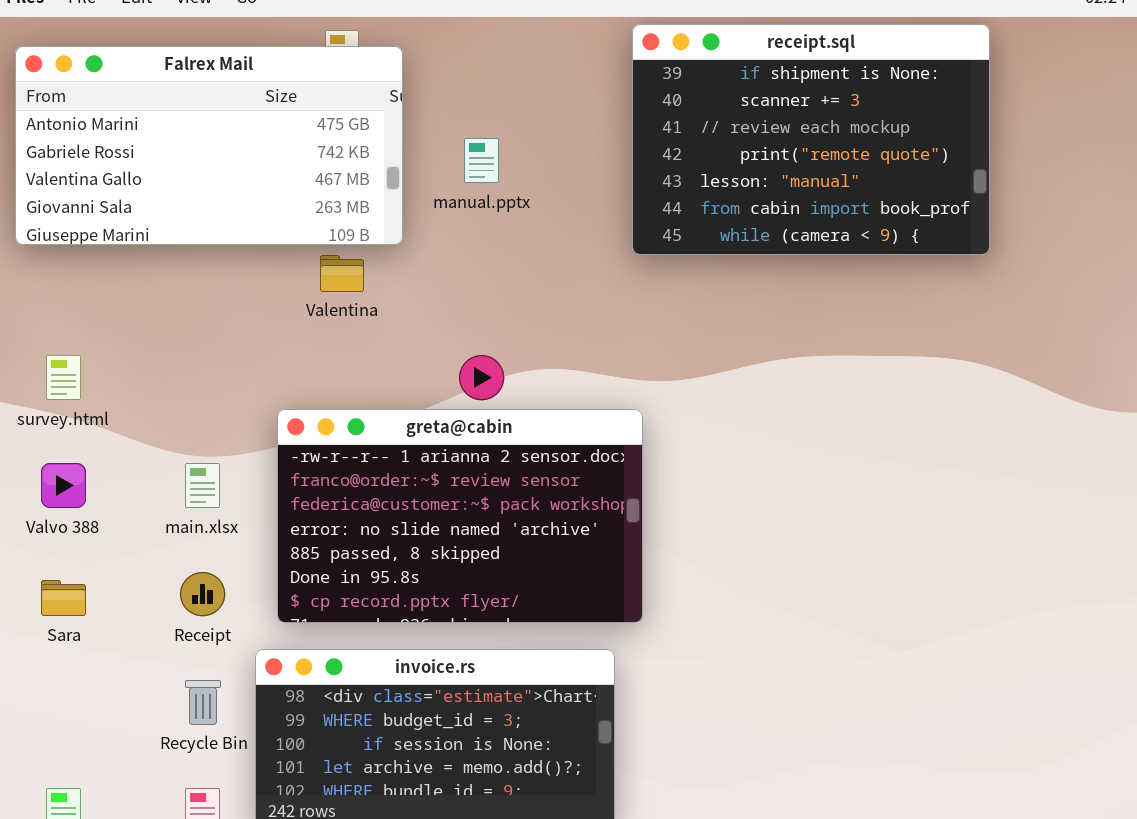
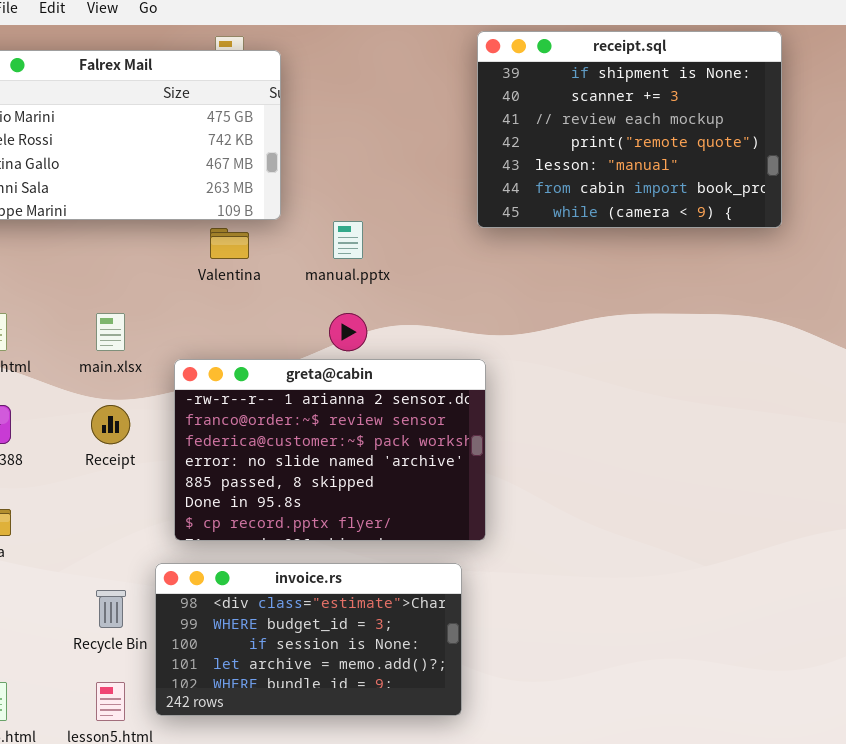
manual.pptx: [464,138,499,183] -> [333,221,363,259], moved
main.xlsx: [185,463,220,508] -> [96,313,125,351], moved
Receipt: [180,572,225,616] -> [91,405,130,444], moved

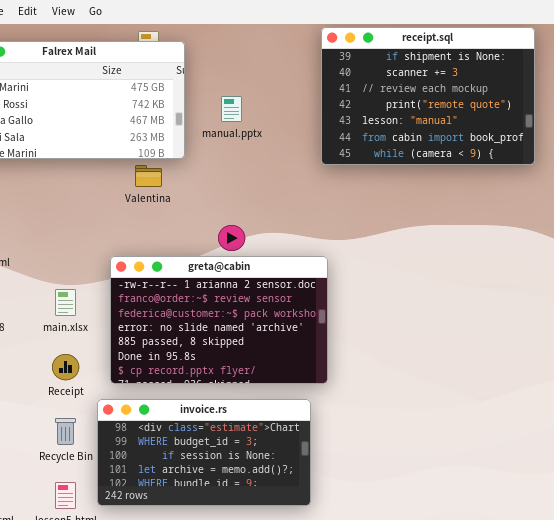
manual.pptx: [333,221,363,259] -> [221,96,242,122], moved
main.xlsx: [96,313,125,351] -> [55,289,76,316], moved
Receipt: [91,405,130,444] -> [52,354,79,380], moved

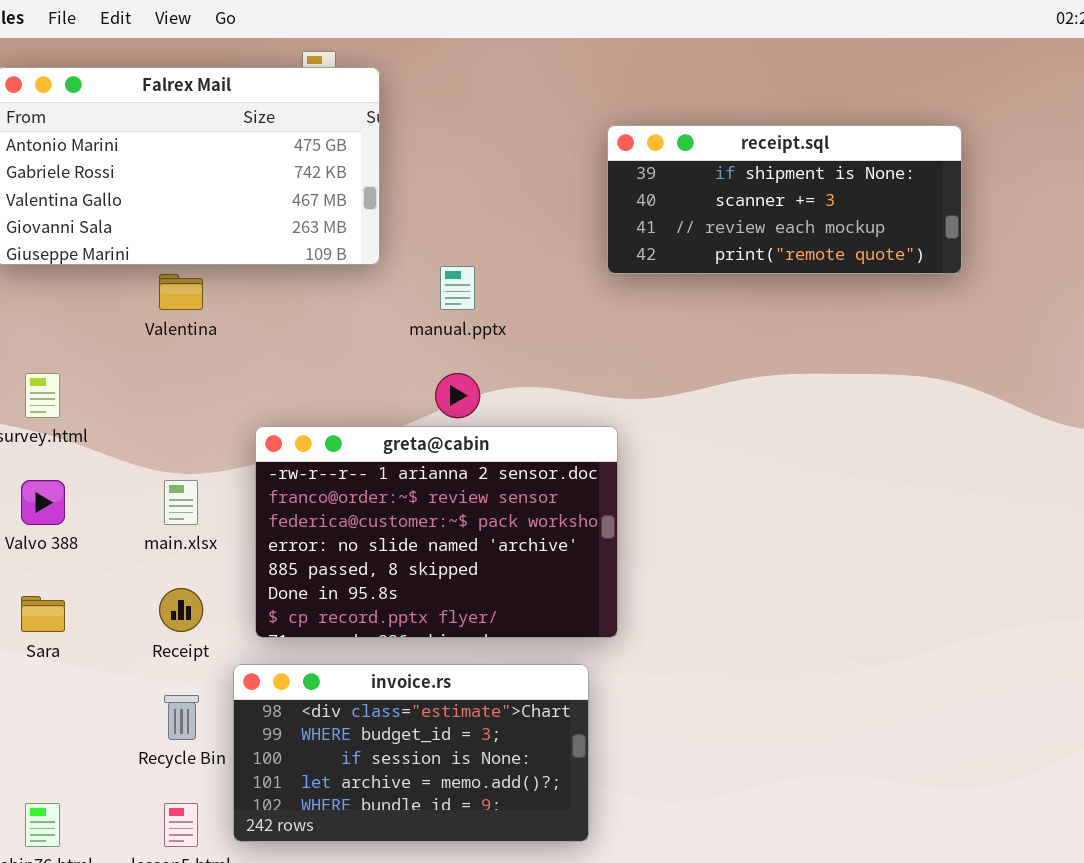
receipt.sql: [321,27,535,165] -> [607,125,962,274], resized
manual.pptx: [221,96,242,122] -> [440,266,475,310], moved
Valentina: [135,165,162,187] -> [159,274,203,310], moved

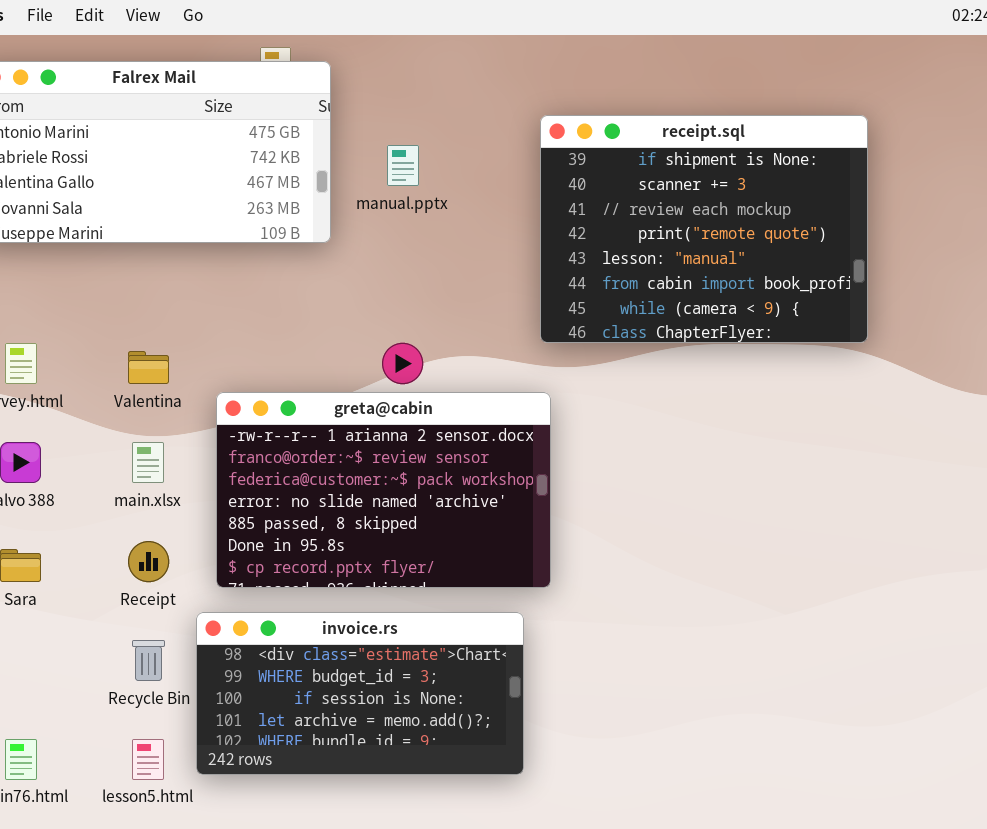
receipt.sql: [607,125,962,274] -> [540,115,868,343], resized
manual.pptx: [440,266,475,310] -> [387,145,419,186], moved
Valentina: [159,274,203,310] -> [128,351,169,384], moved

